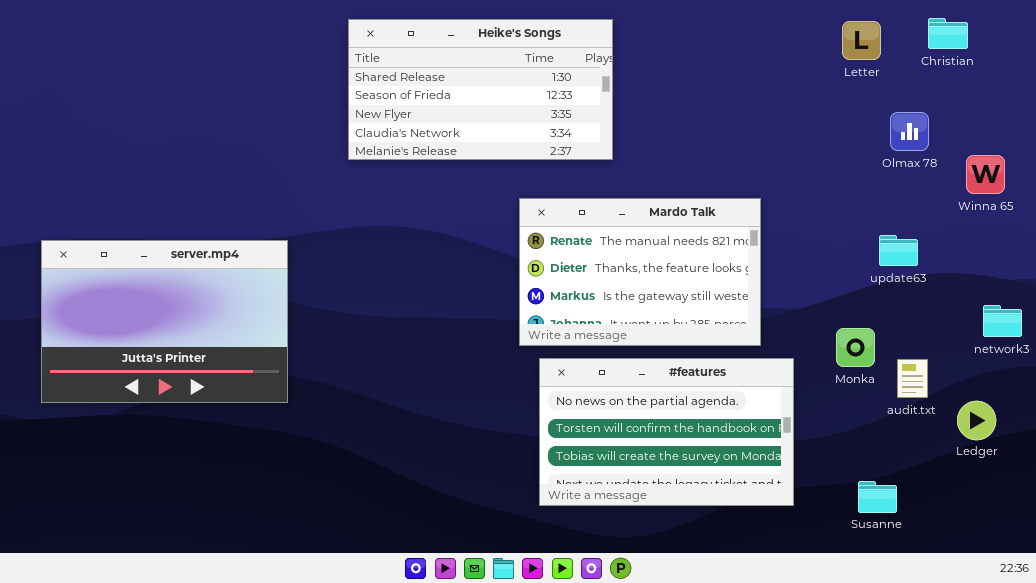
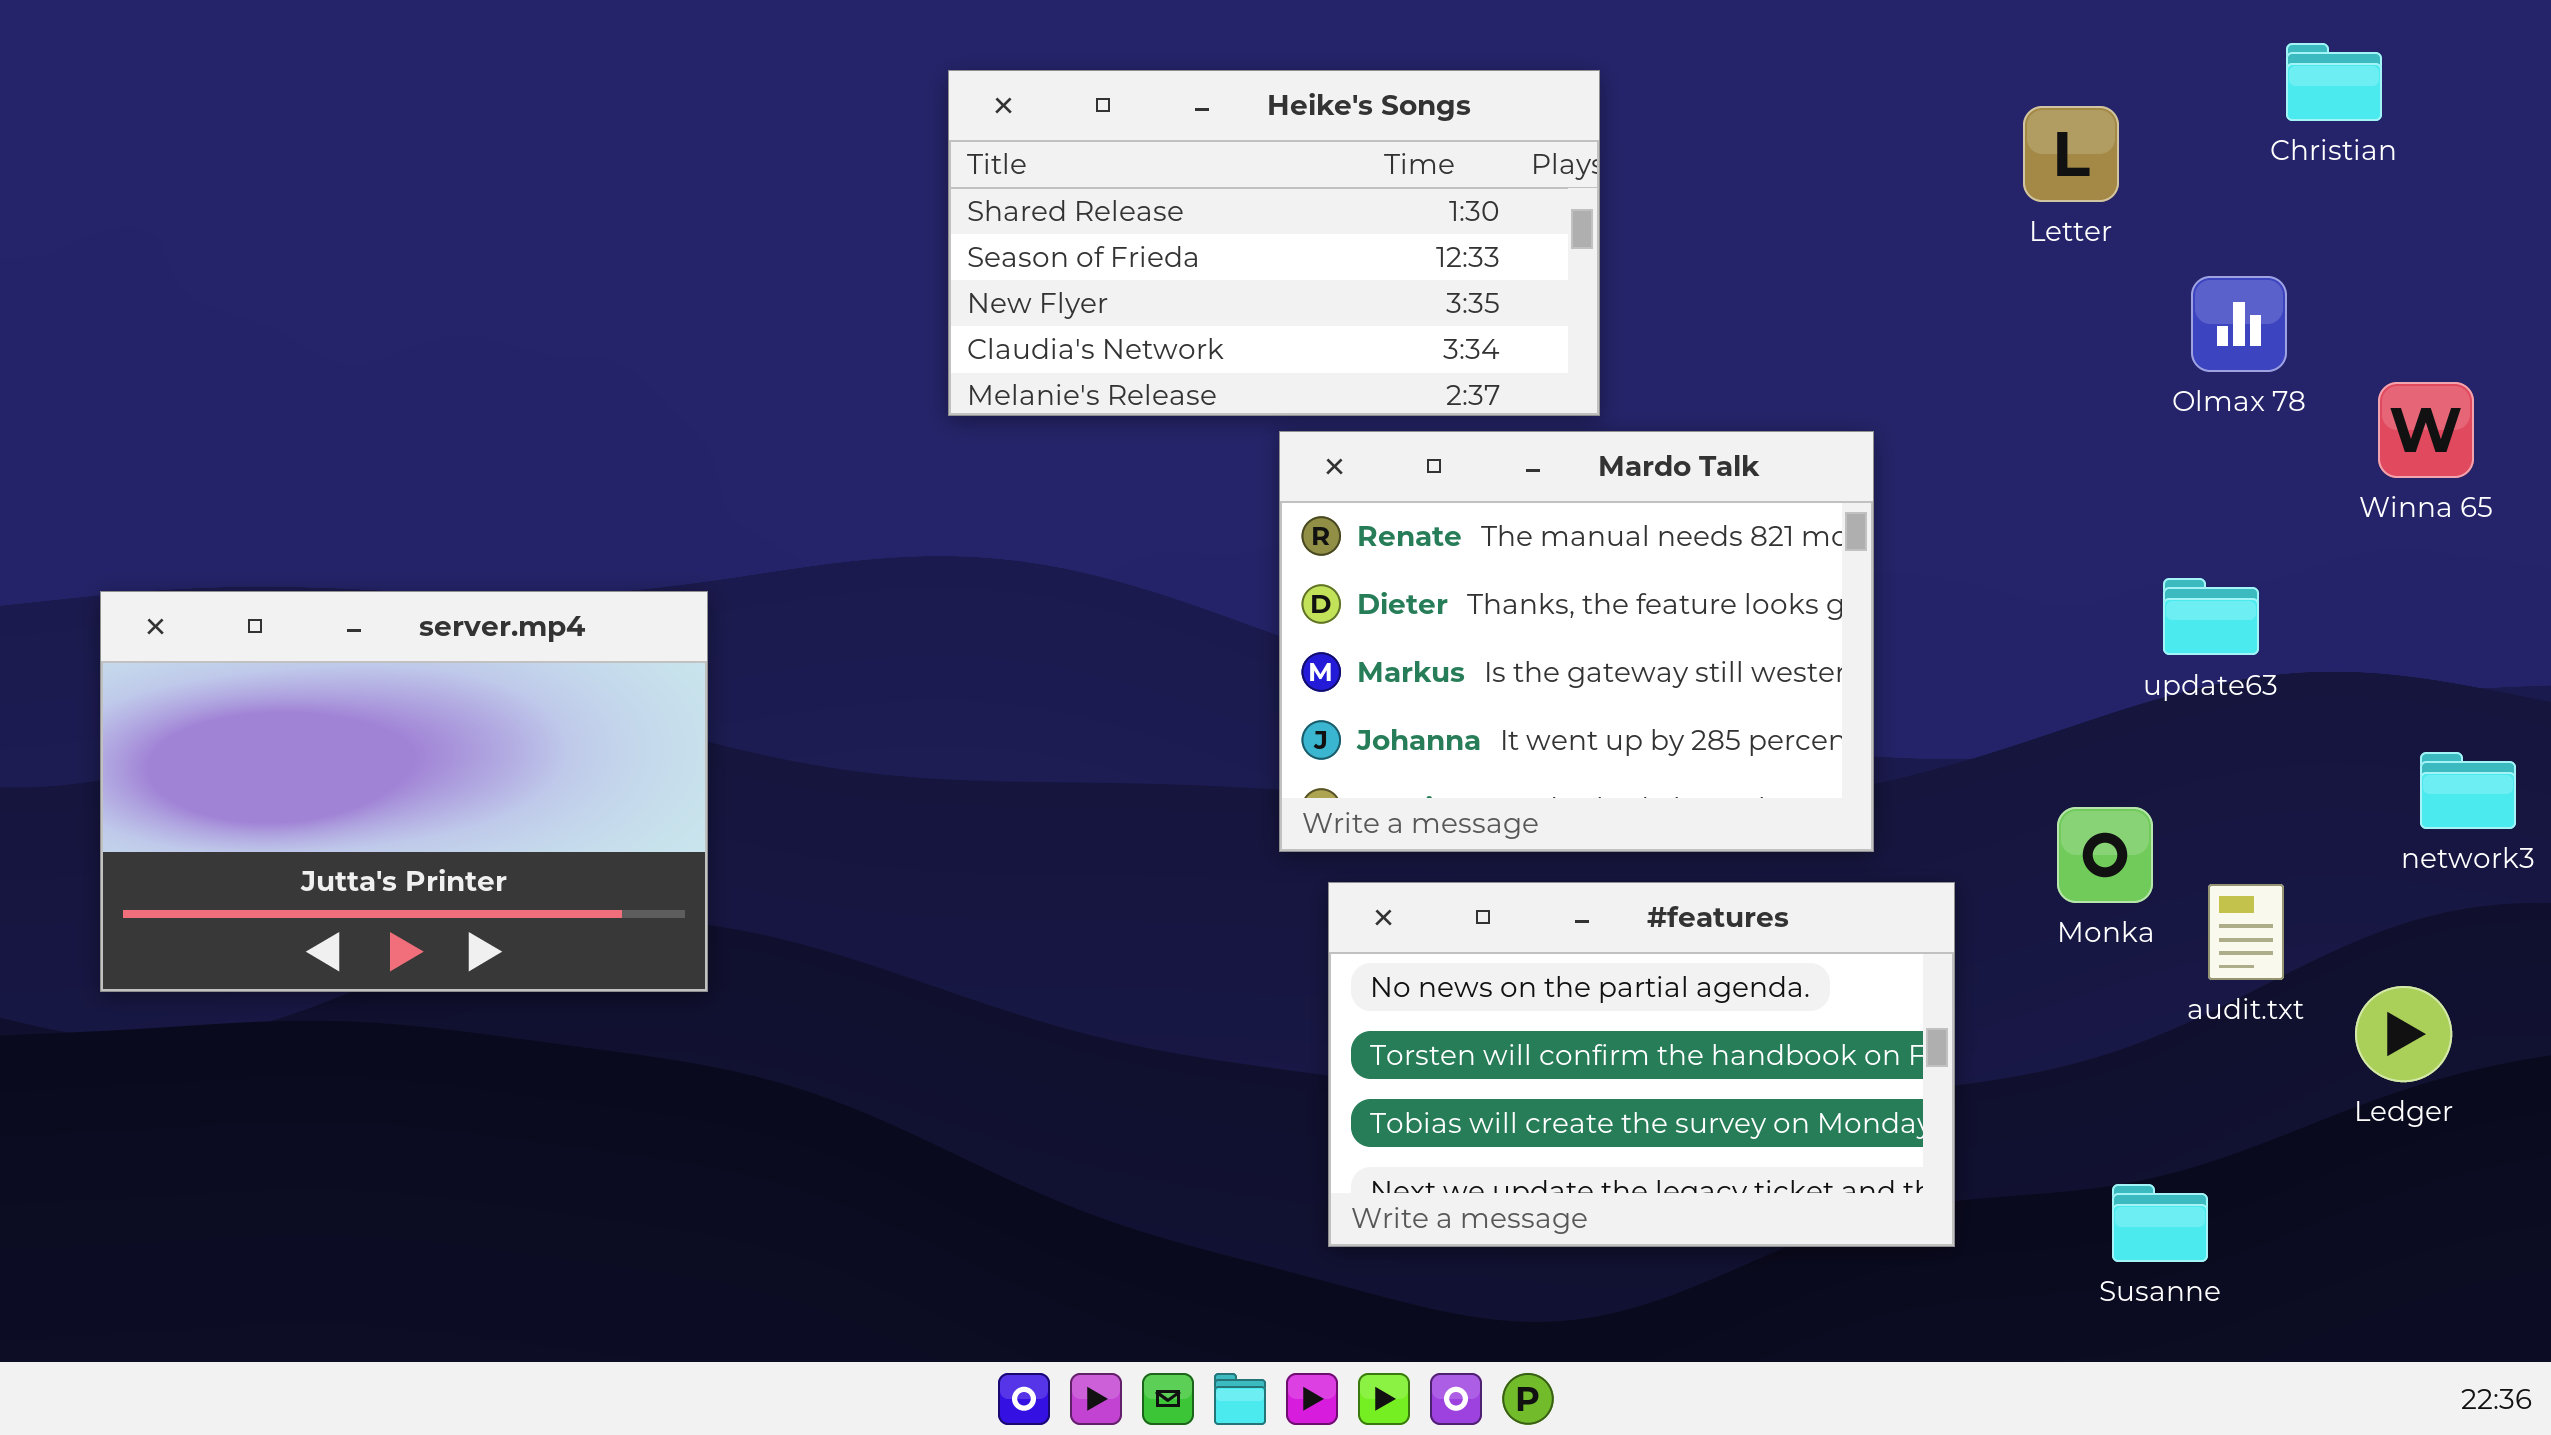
Heike's Songs: [348,19,613,160] -> [948,70,1600,416], moved
Letter: [842,21,881,60] -> [2023,106,2119,202], moved
Mardo Talk: [519,198,761,346] -> [1279,431,1874,852], resized

